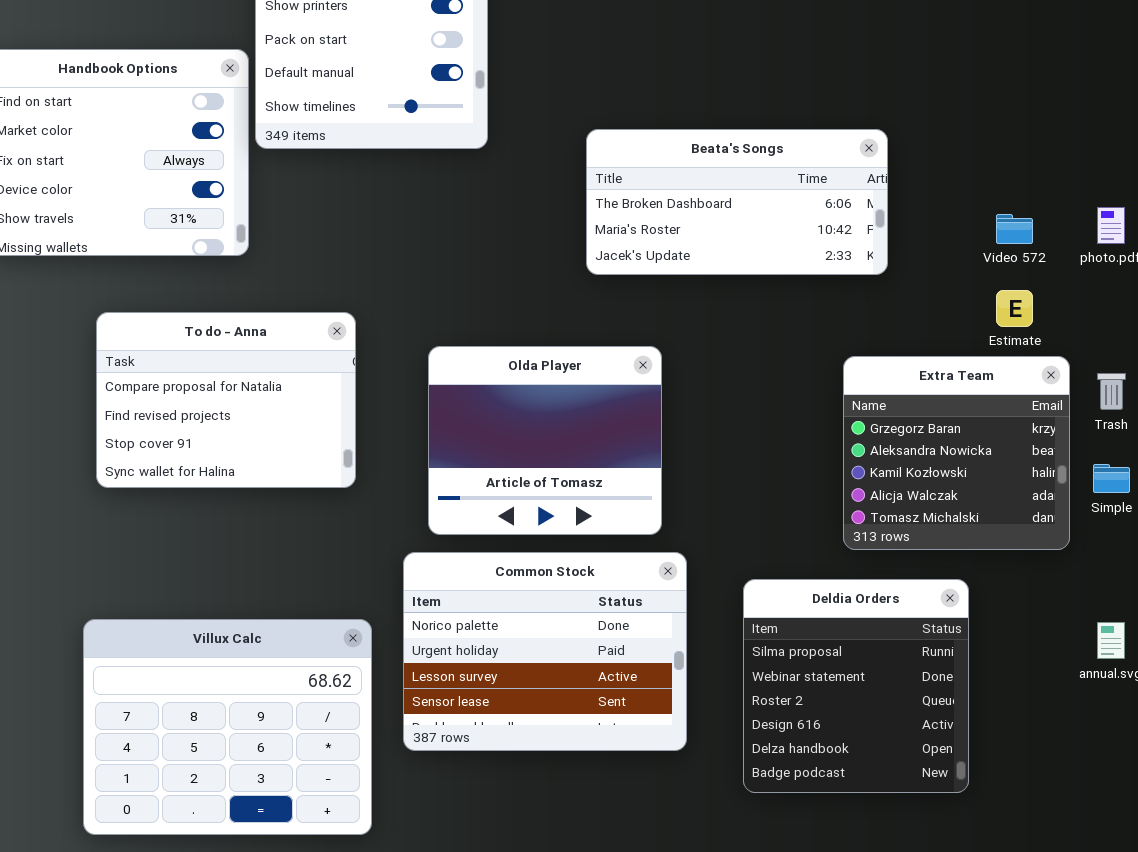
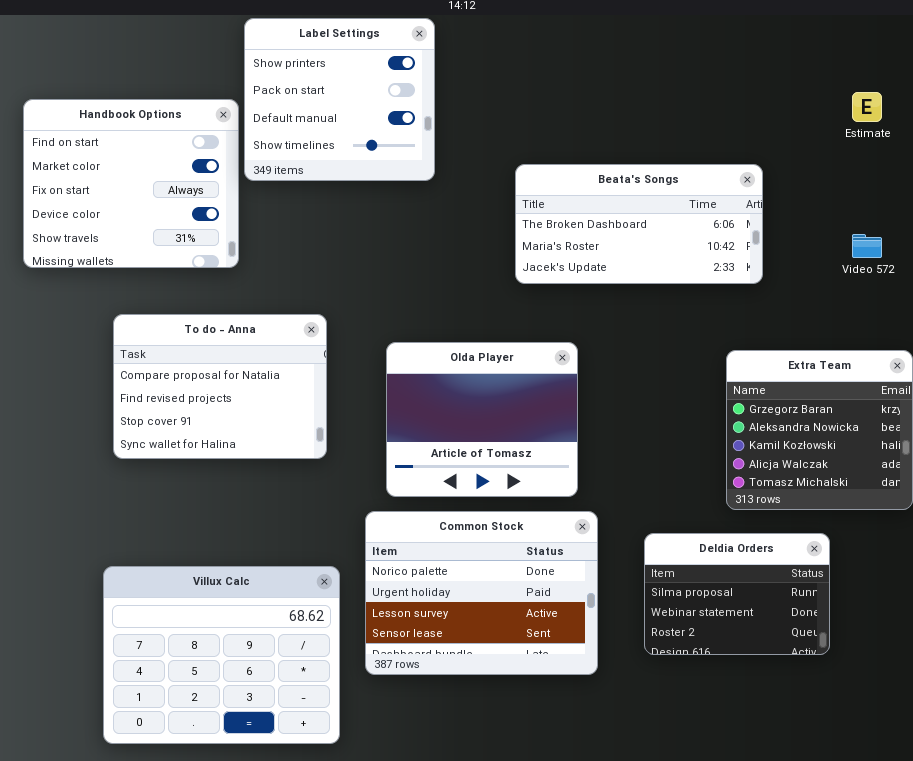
Estimate: [996,290,1033,327] -> [852,92,882,122], moved
Deldia Orders: [743,579,969,793] -> [644,533,830,655], resized

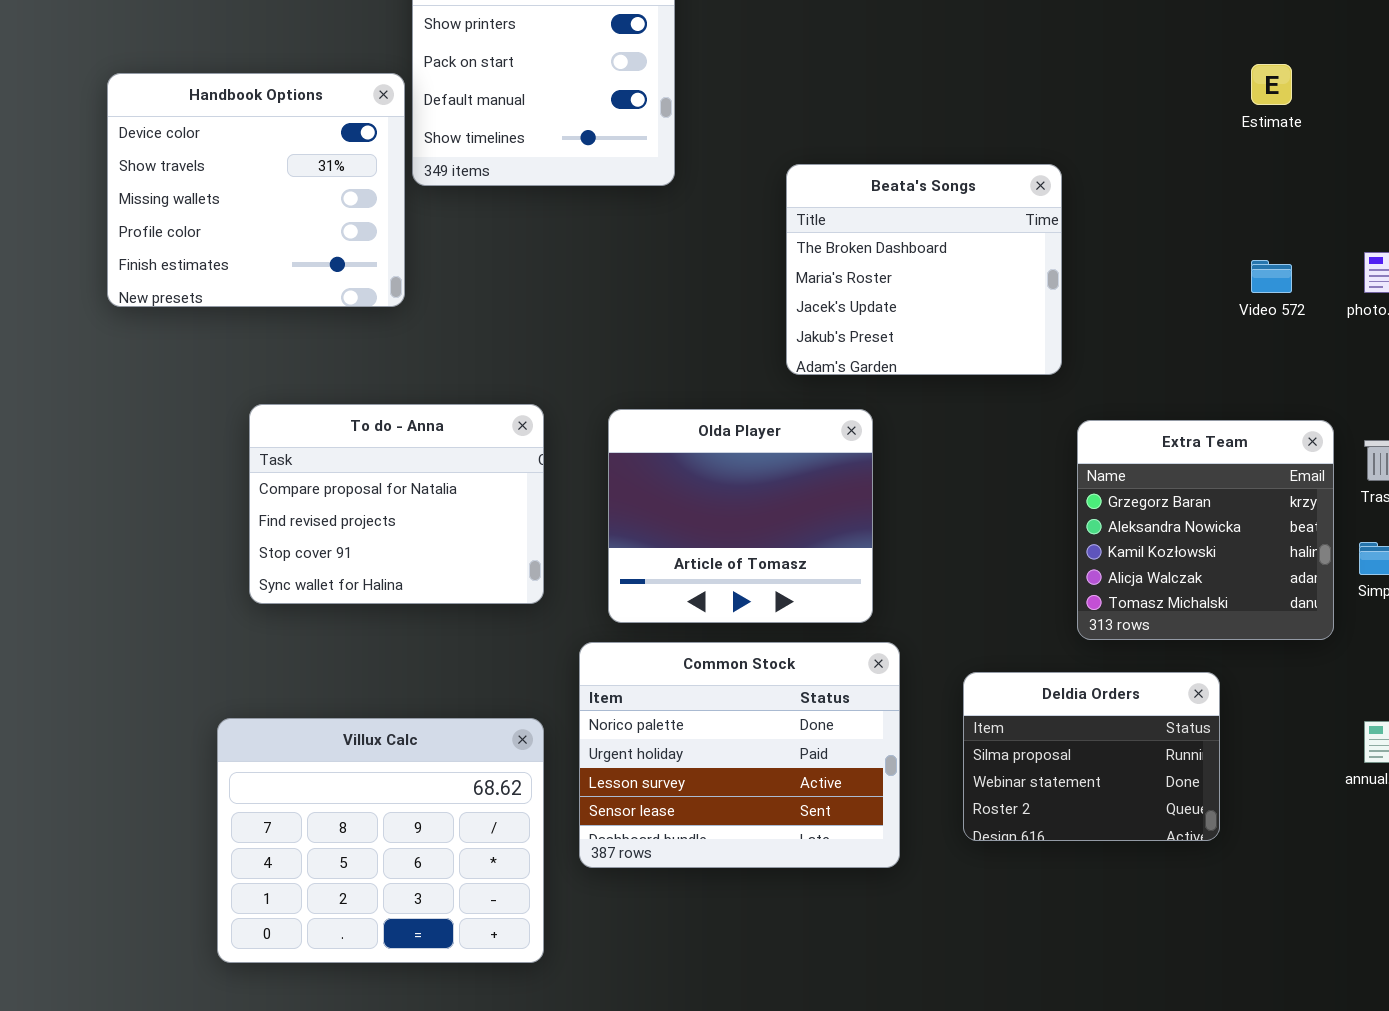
Handbook Options: [23,99,239,268] -> [107,73,405,307], scrolled down 3 rows
Beata's Songs: [515,164,763,284] -> [786,164,1062,375], resized
To do - Anna: [113,314,327,459] -> [249,404,544,604], moved

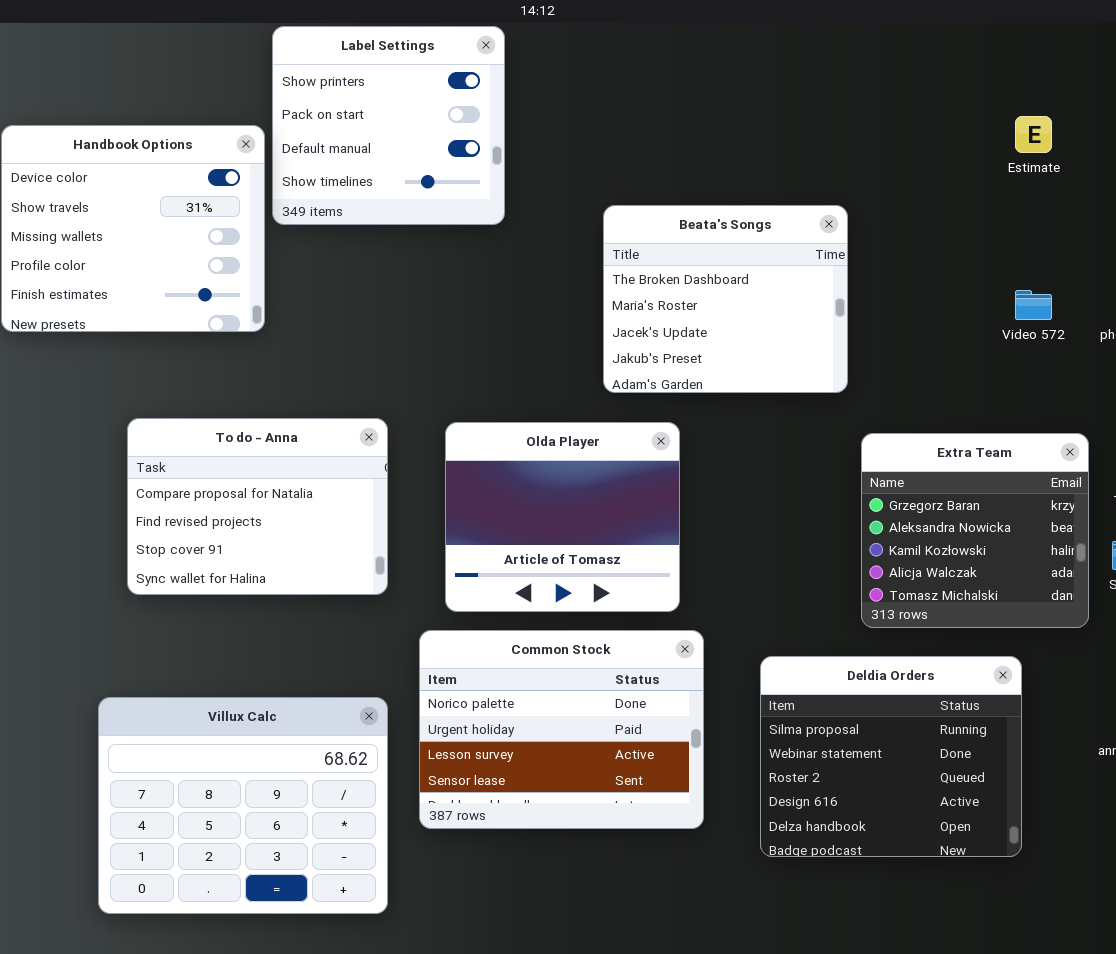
Deldia Orders: [963,672,1220,841] -> [760,656,1022,857], resized

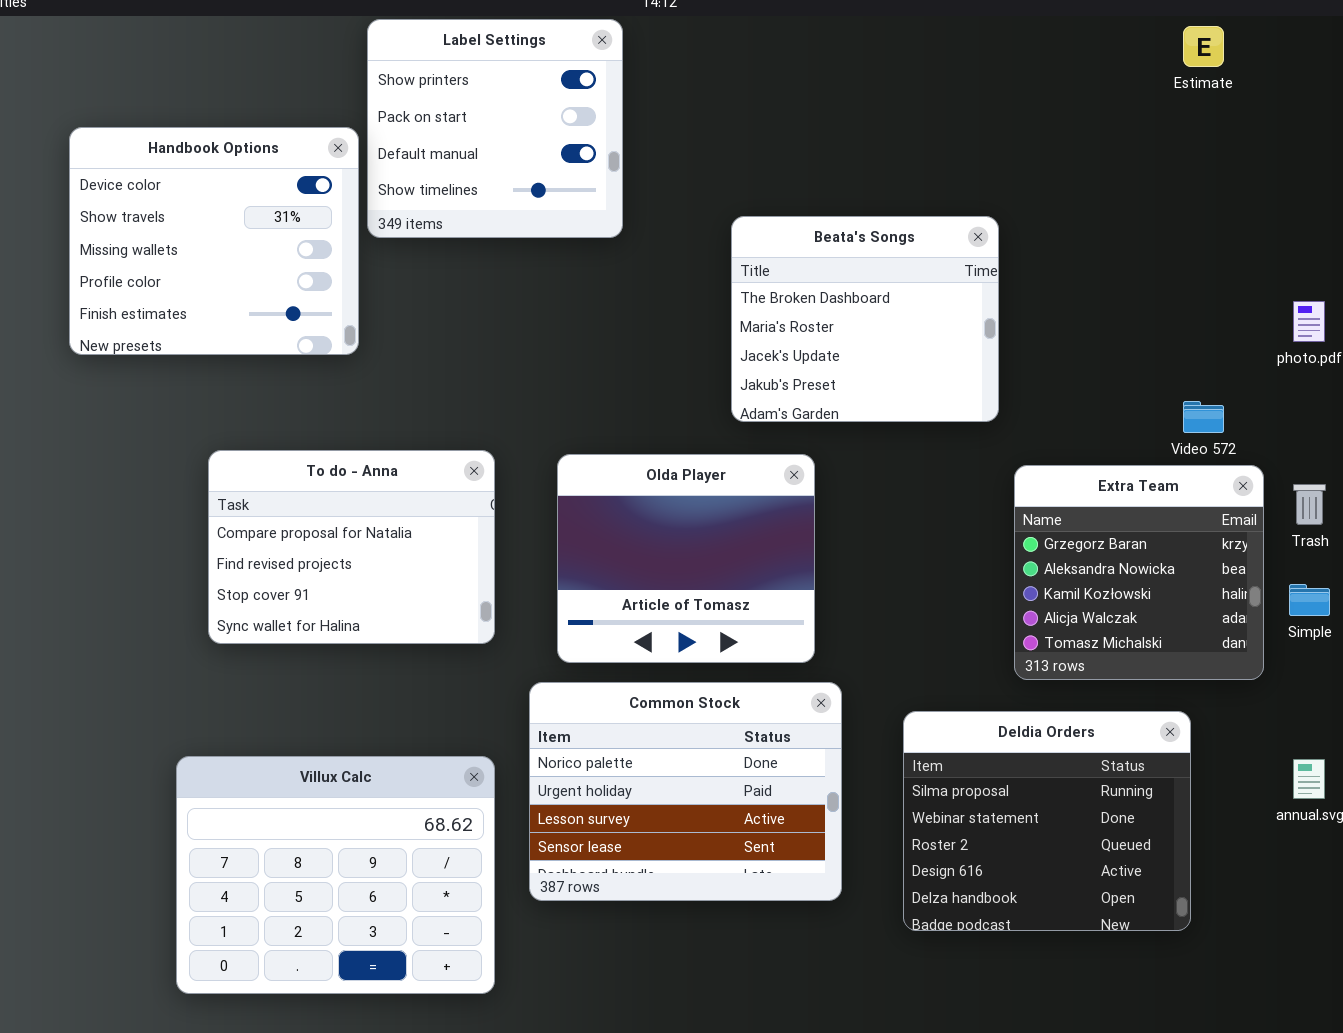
Estimate: [1015,116,1052,153] -> [1183,26,1224,67], moved
Video 572: [1015,290,1052,320] -> [1183,401,1224,433], moved

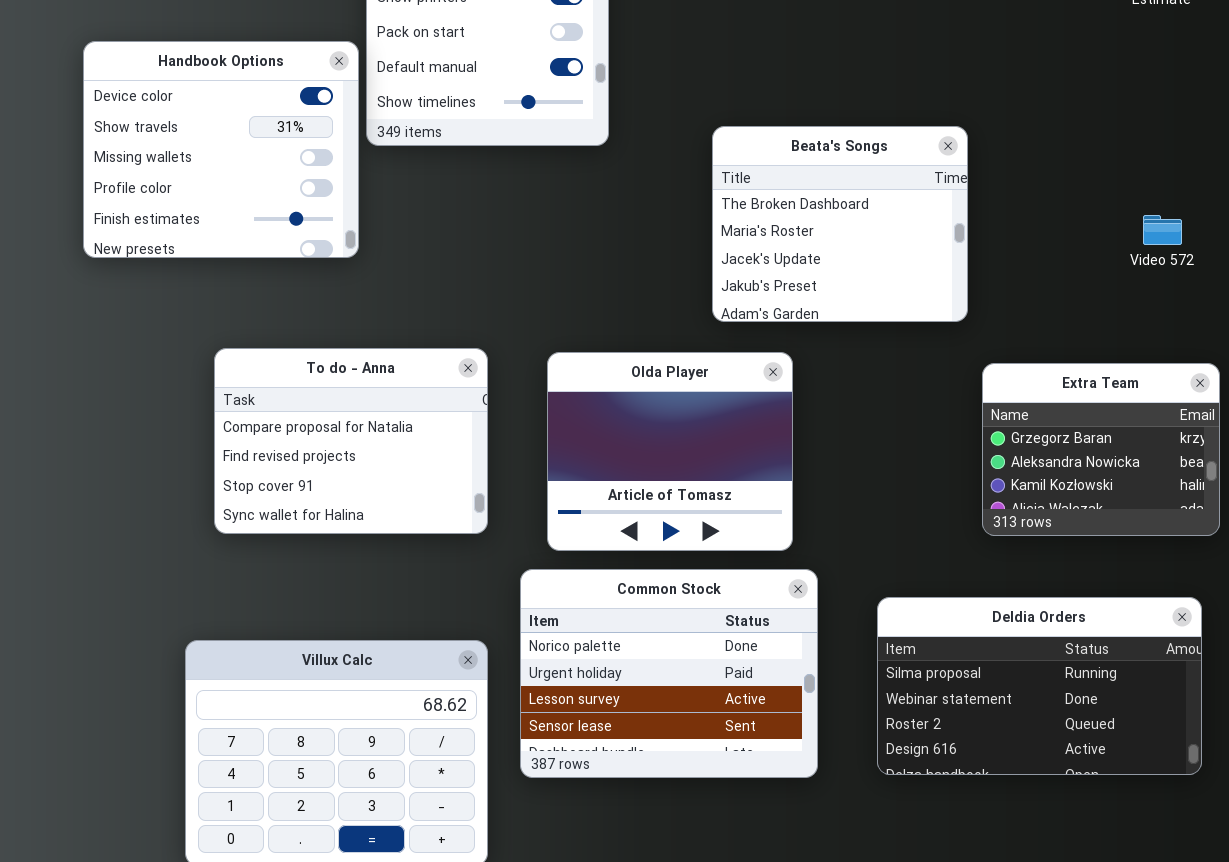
Video 572: [1183,401,1224,433] -> [1143,215,1182,245], moved
Extra Team: [1014,465,1264,680] -> [982,363,1220,536], resized
Deldia Orders: [903,711,1191,931] -> [877,597,1202,775], resized

